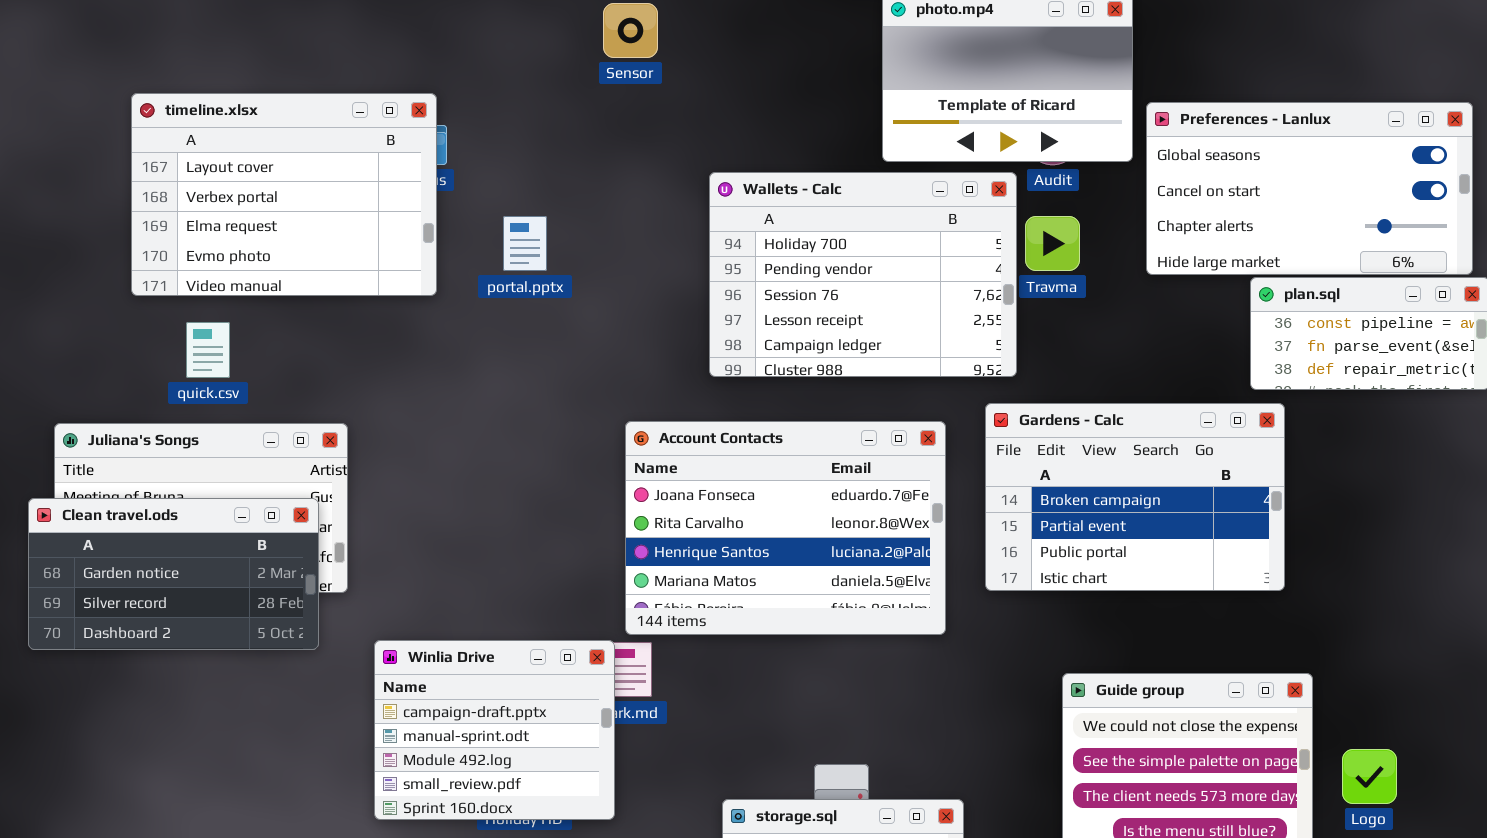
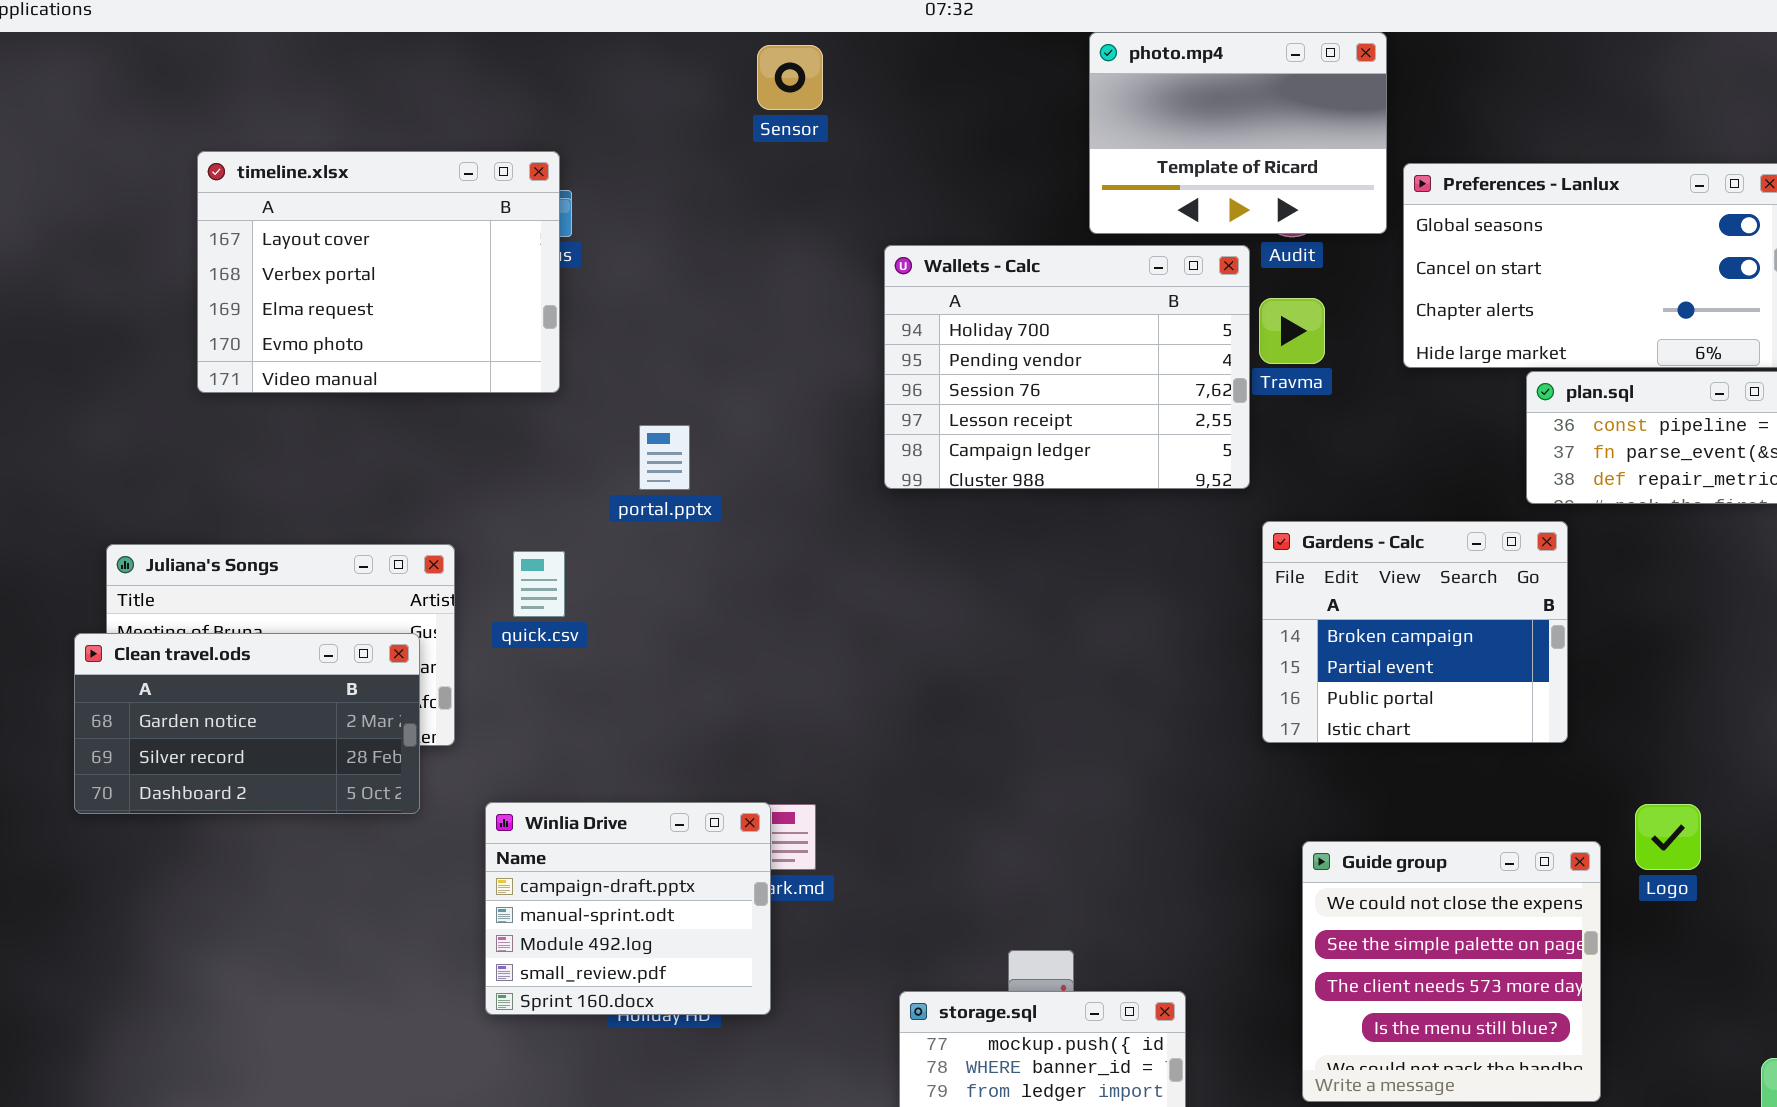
portal.pptx: [503,216,547,271] -> [639,425,690,490], moved
quick.csv: [186,322,230,378] -> [513,551,565,617], moved
Gardens - Calc: [985,403,1285,591] -> [1262,521,1568,743], resized
Account Contacts: [625,421,946,635] -> none, closed
Logo: [1342,749,1397,804] -> [1635,804,1701,870], moved

